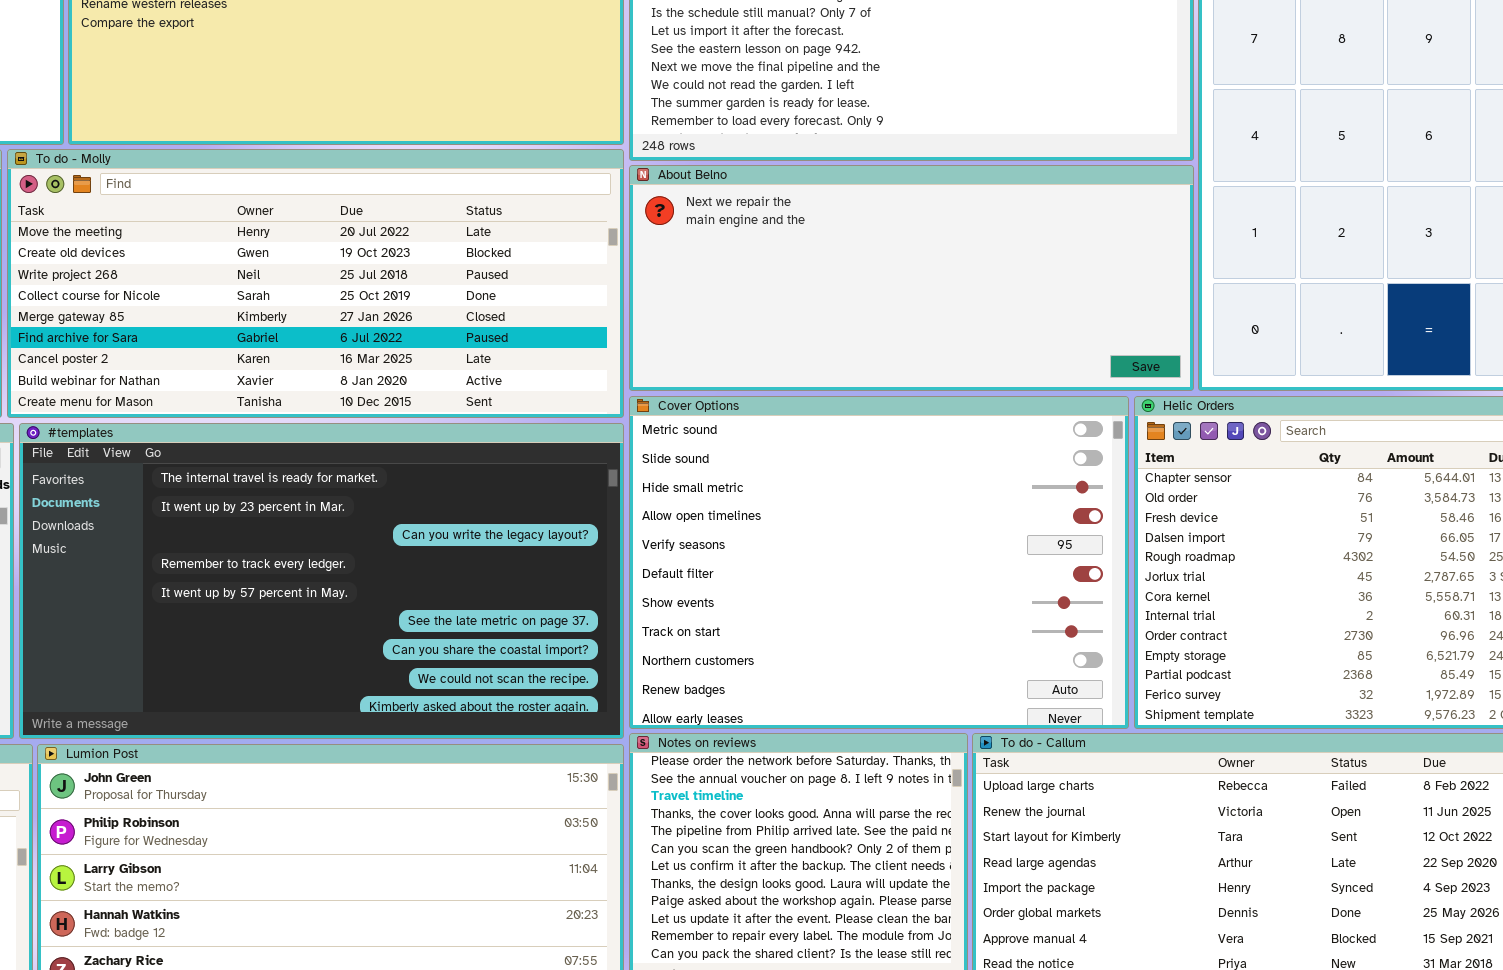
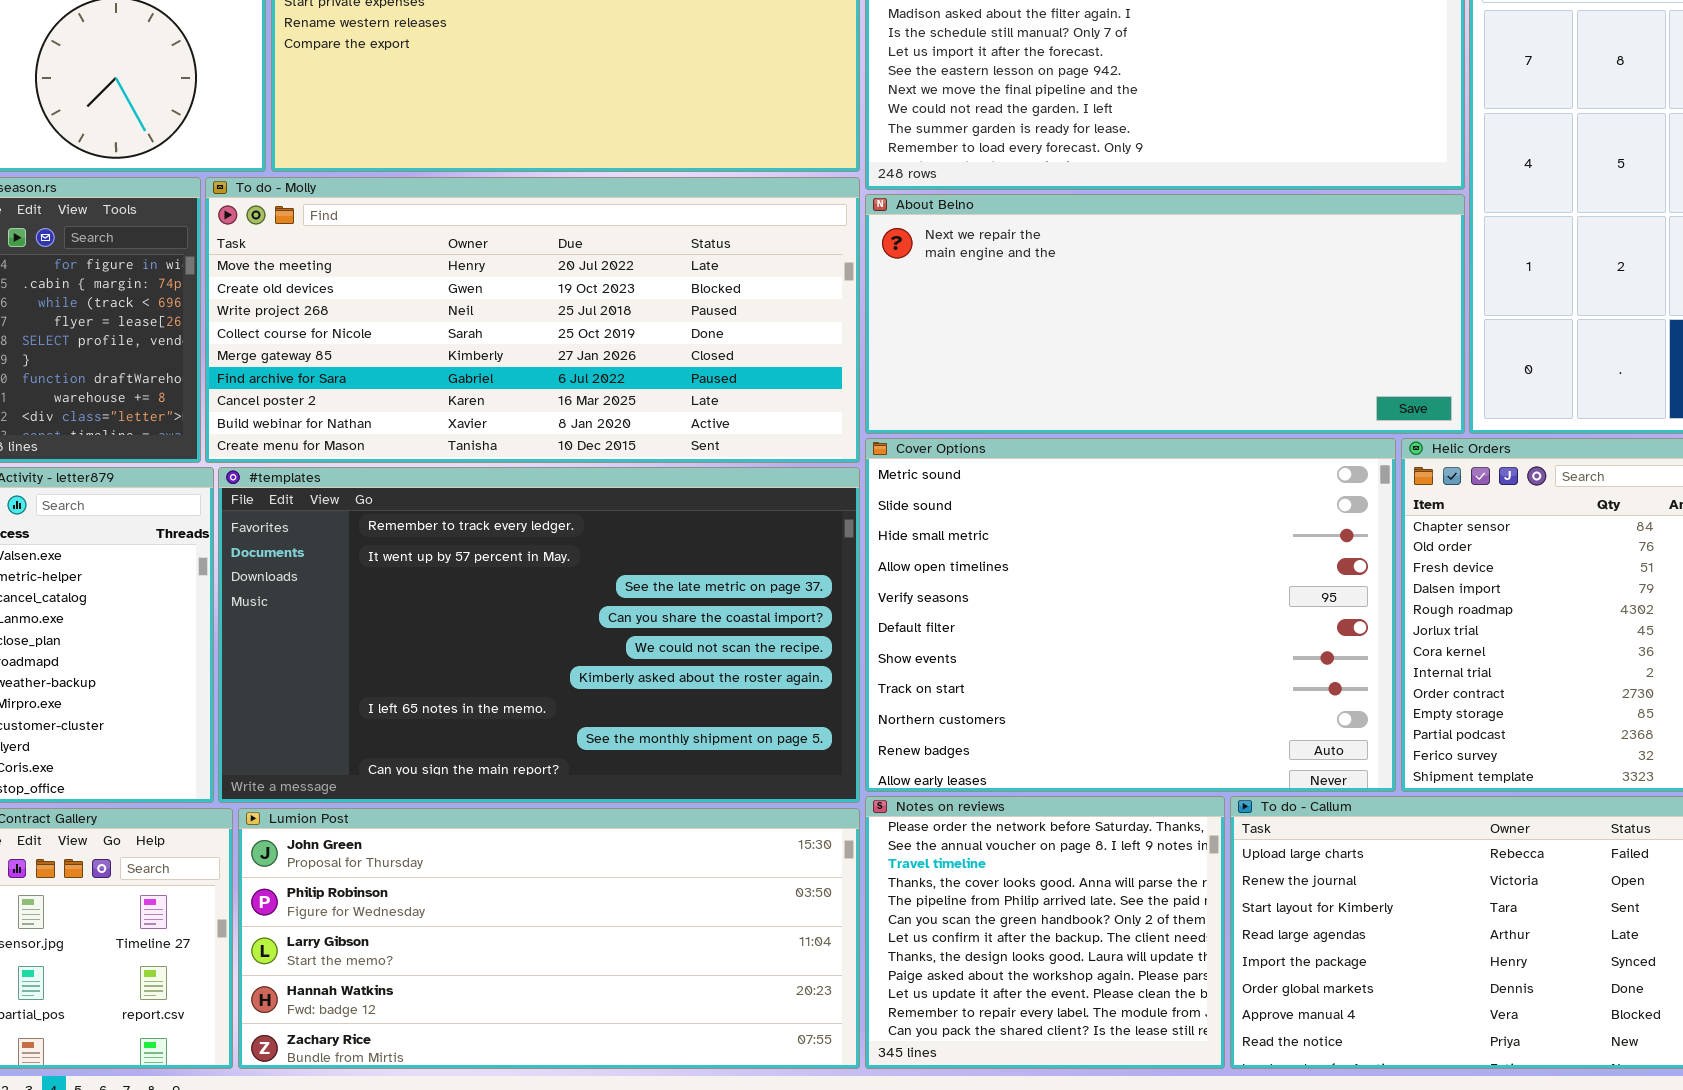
#templates: [19,423,624,739] -> [218,467,860,803], scrolled down 3 rows

